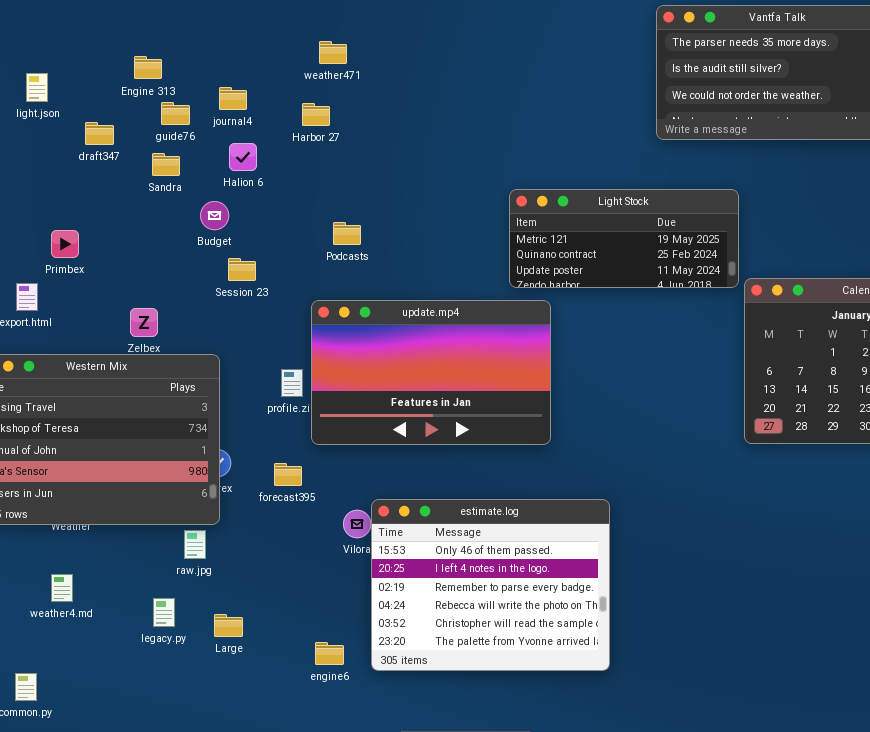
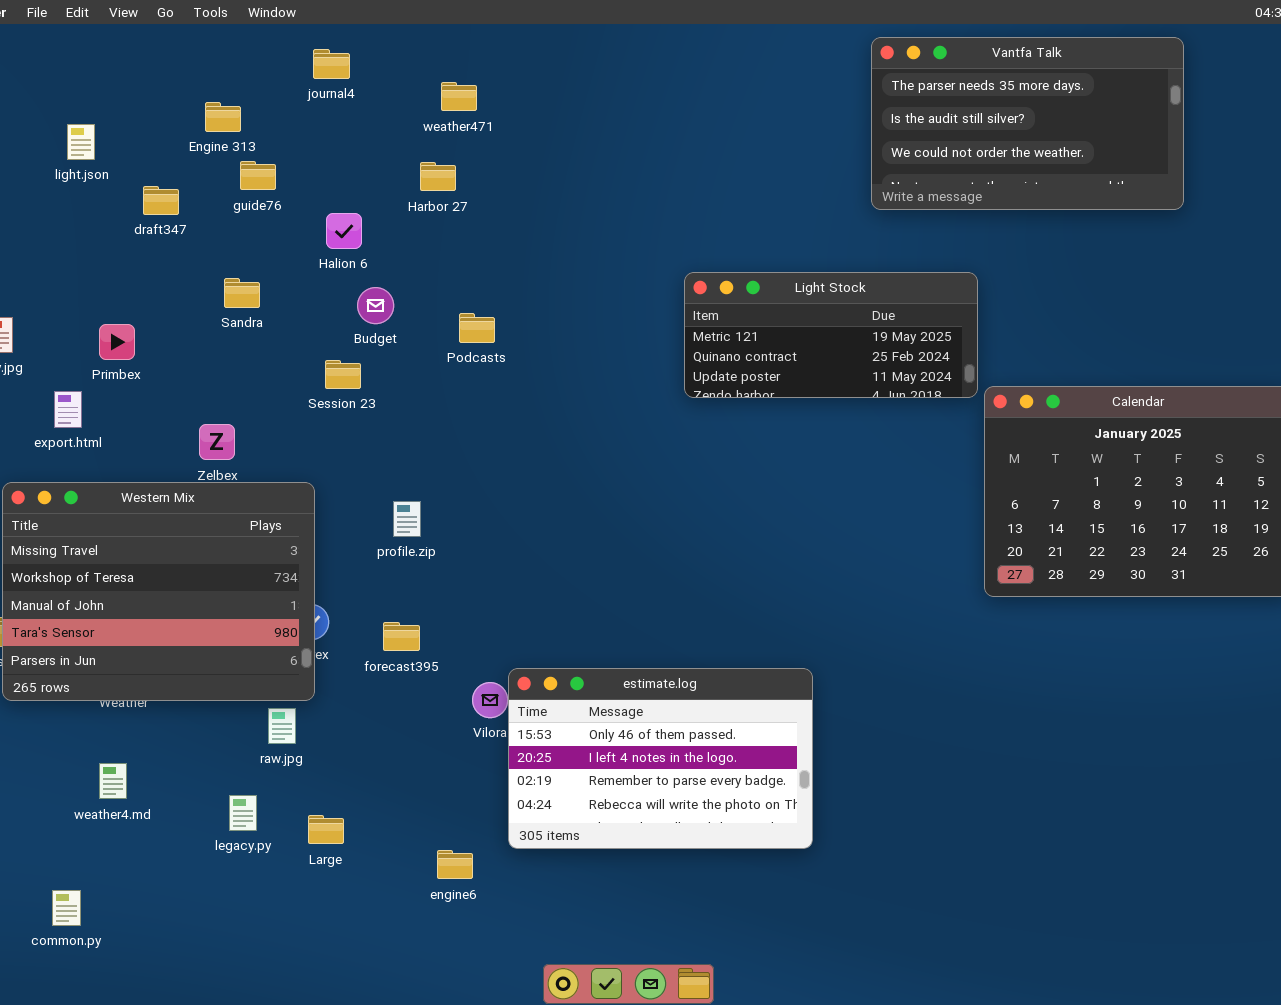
journal4: [219,87,247,110] -> [313,49,350,79], moved
Sandra: [152,153,180,176] -> [224,278,260,308], moved
Budget: [200,201,229,230] -> [357,287,394,324], moved
update.mp4: [311,300,551,445] -> none, closed
estimate.log: [371,499,610,671] -> [508,668,813,849], resized

